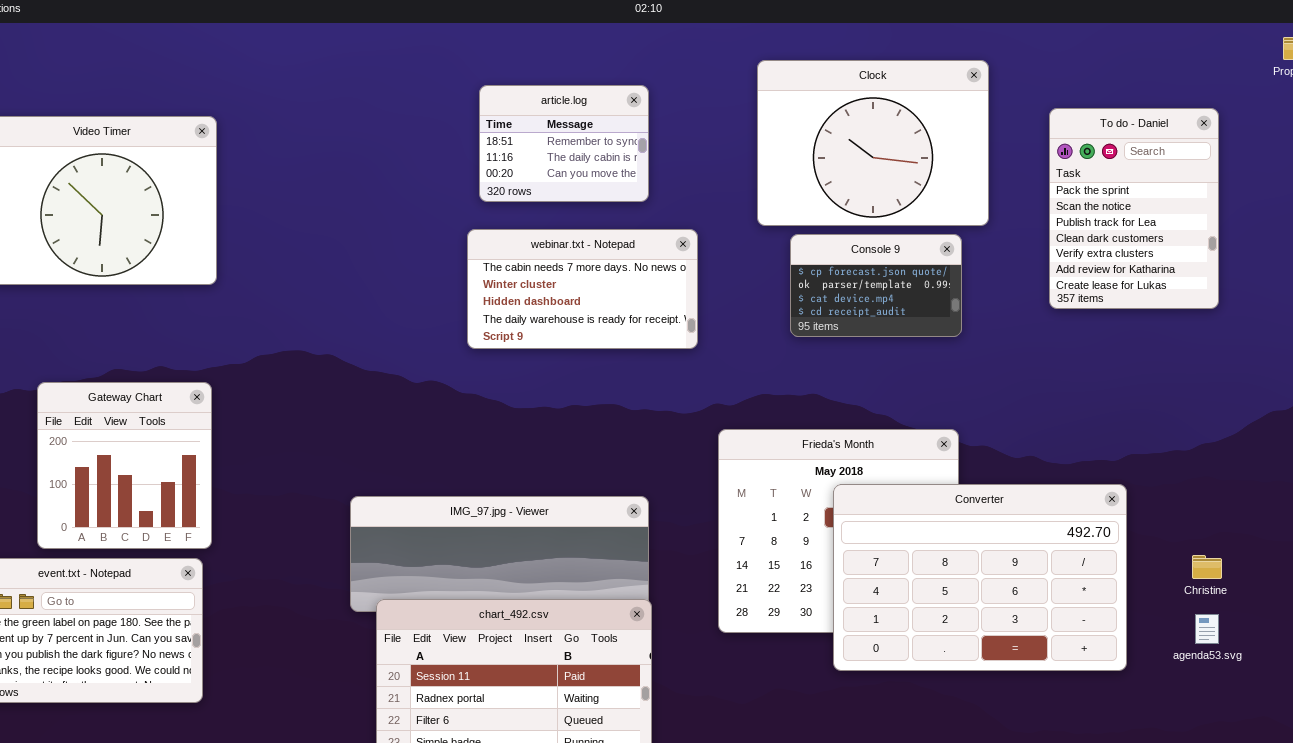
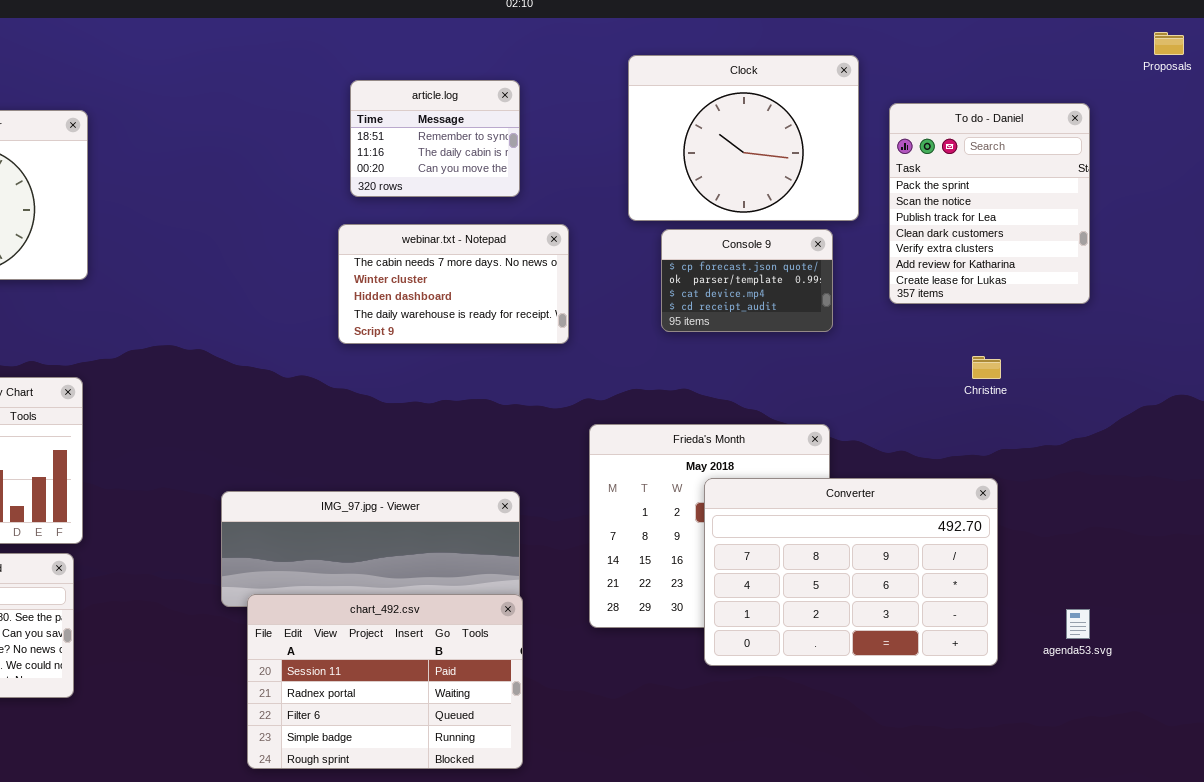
To do - Daniel: [1049,108,1219,309] -> [889,103,1090,304], resized
Christine: [1192,555,1222,579] -> [972,356,1001,379], moved

